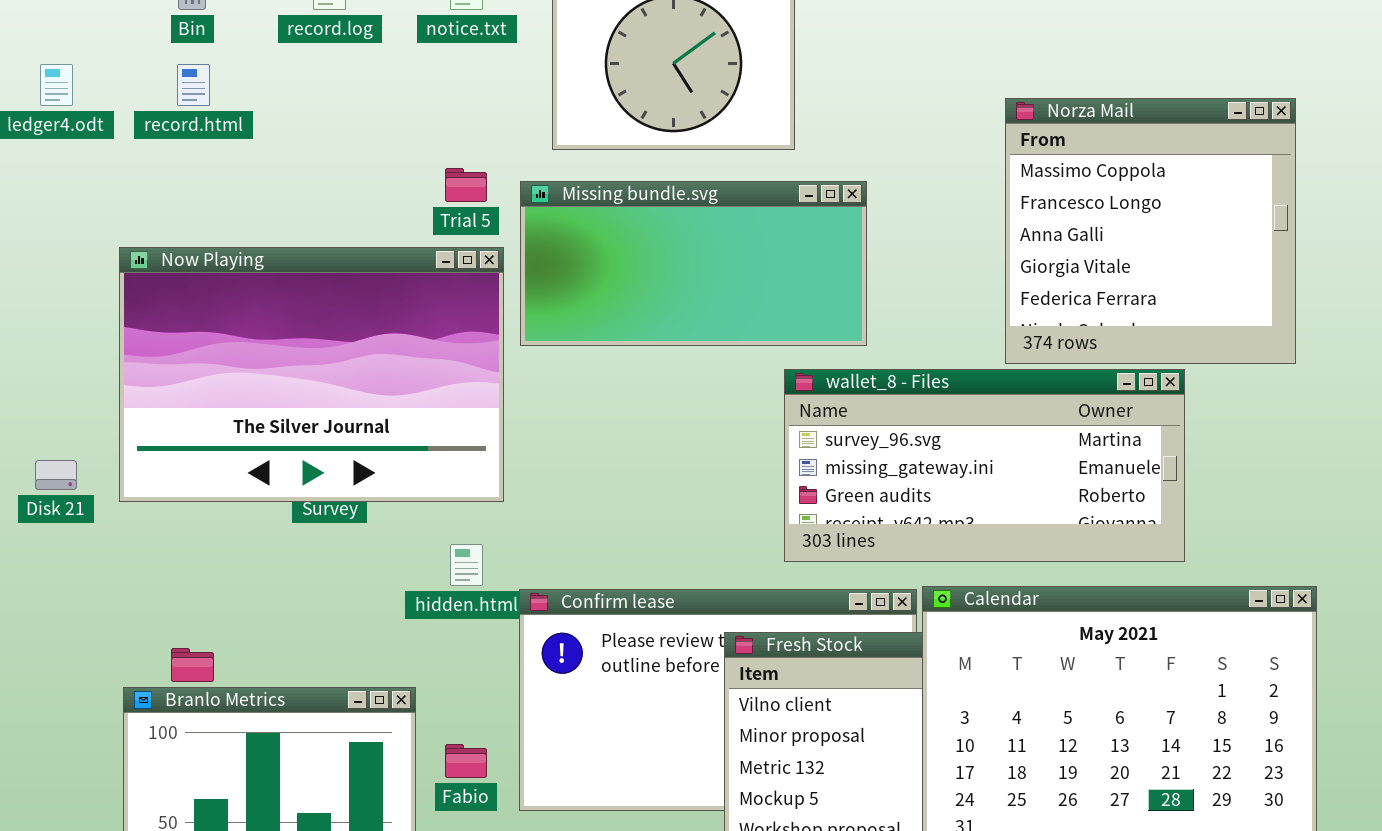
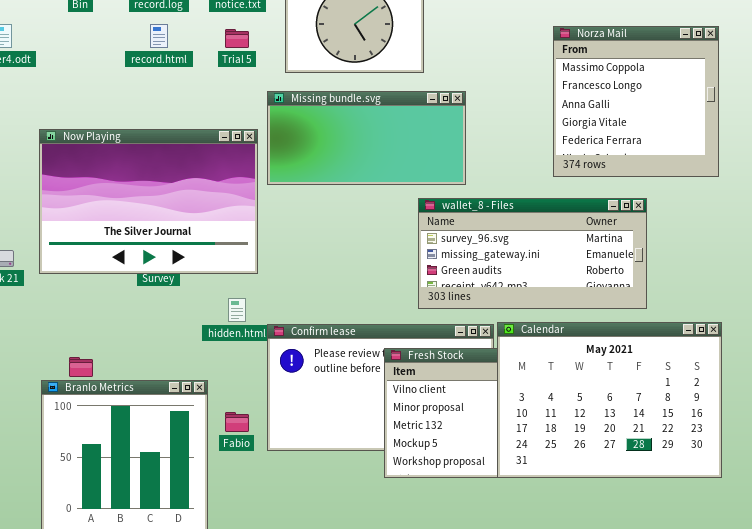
record.html: [177,64,210,106] -> [150,24,168,48], moved
Norza Mail: [1005,98,1296,364] -> [553,26,719,177], moved
Trial 5: [445,168,487,202] -> [225,29,249,48], moved

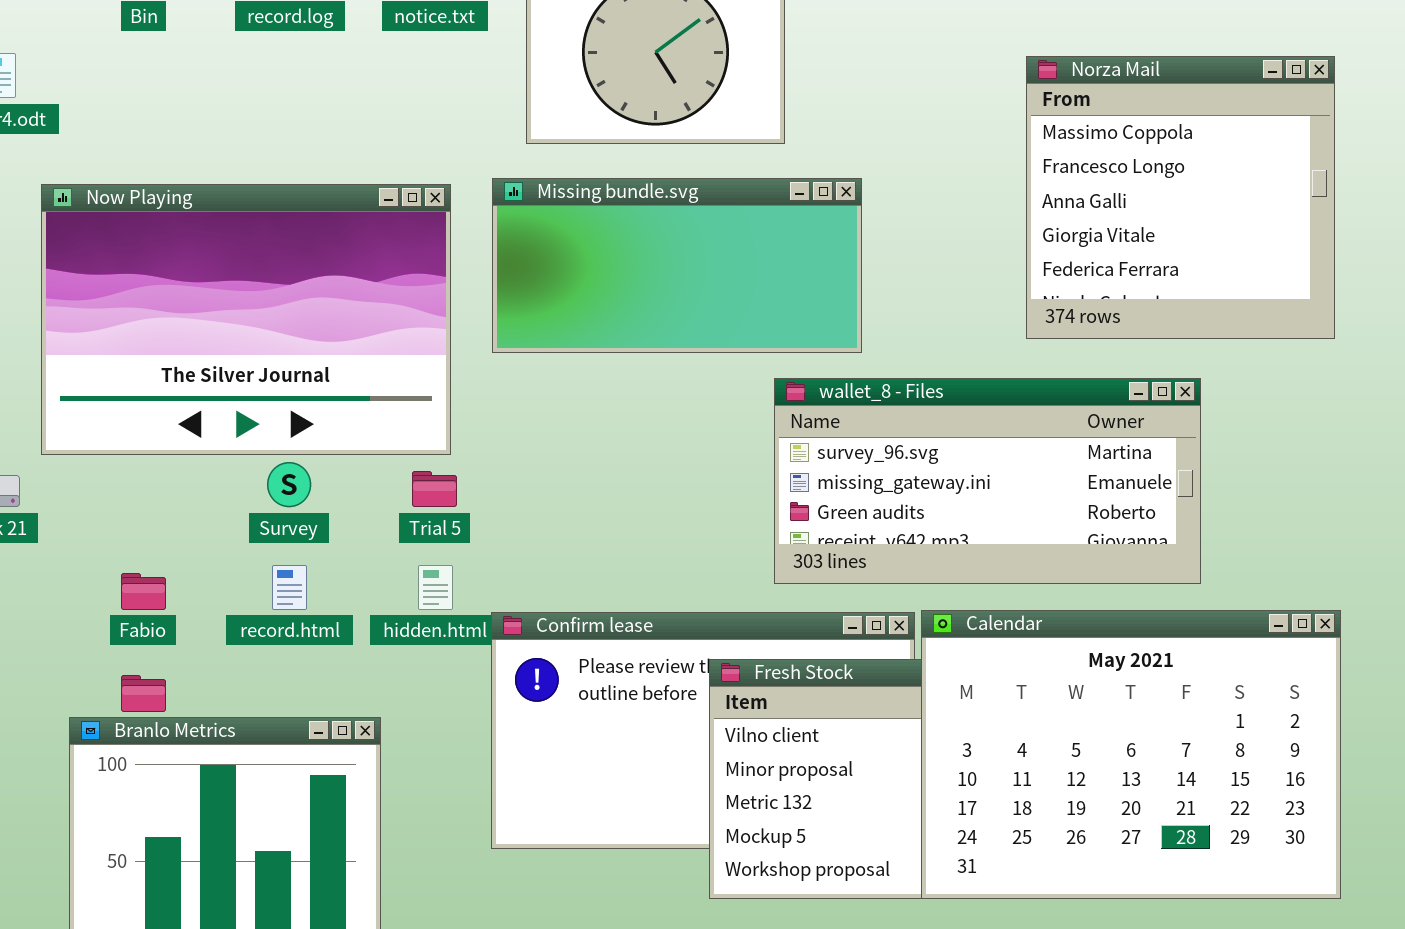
record.html: [150,24,168,48] -> [272,565,307,610], moved
Trial 5: [225,29,249,48] -> [412,471,457,507], moved
Now Playing: [39,129,258,274] -> [41,184,451,455], moved
Fabio: [225,412,249,432] -> [121,573,166,610], moved

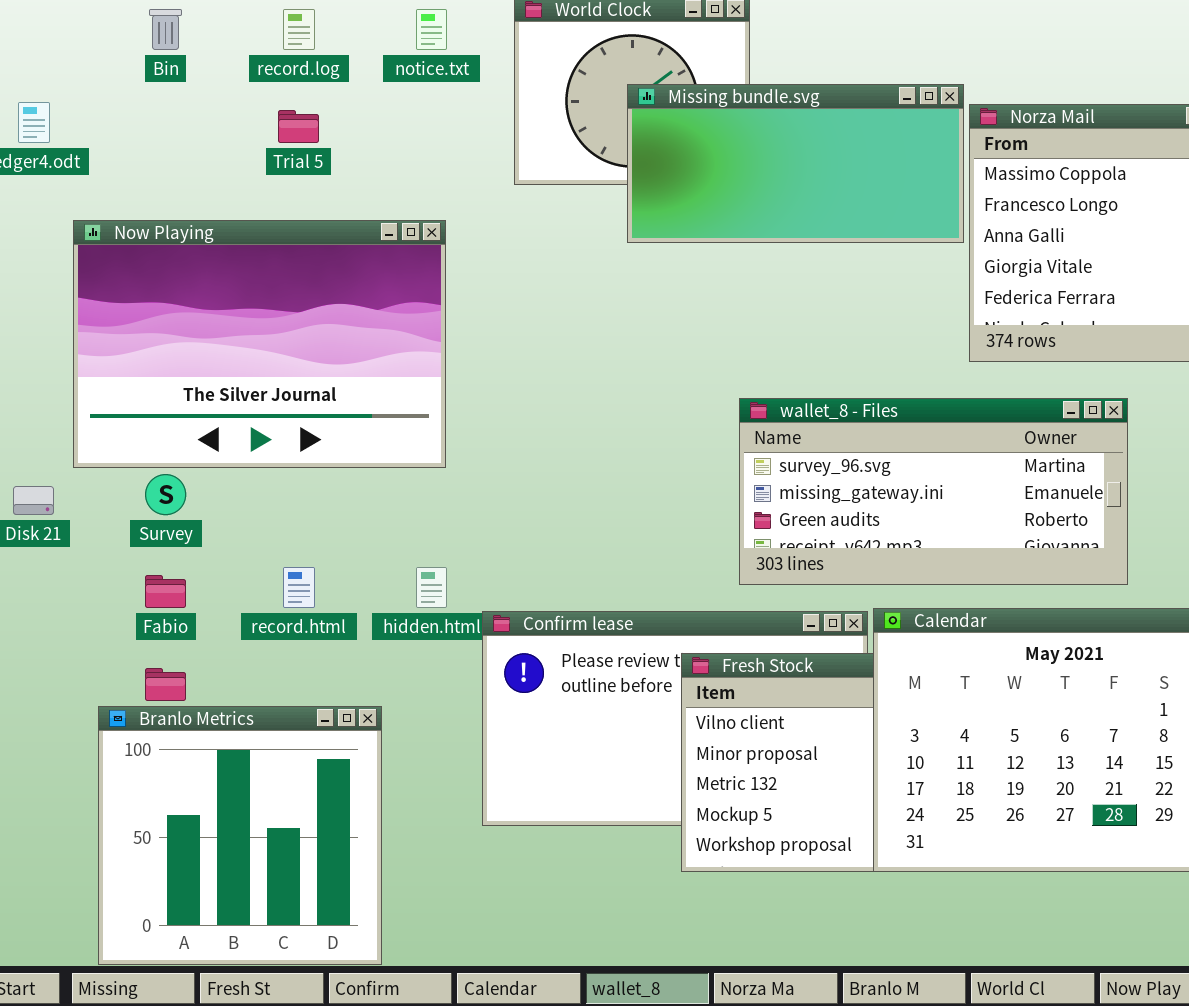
Missing bundle.svg: [492,178,862,353] -> [627,84,964,243], moved
Survey: [267,462,311,507] -> [145,474,186,515], moved
Trial 5: [412,471,457,507] -> [278,110,319,143], moved

